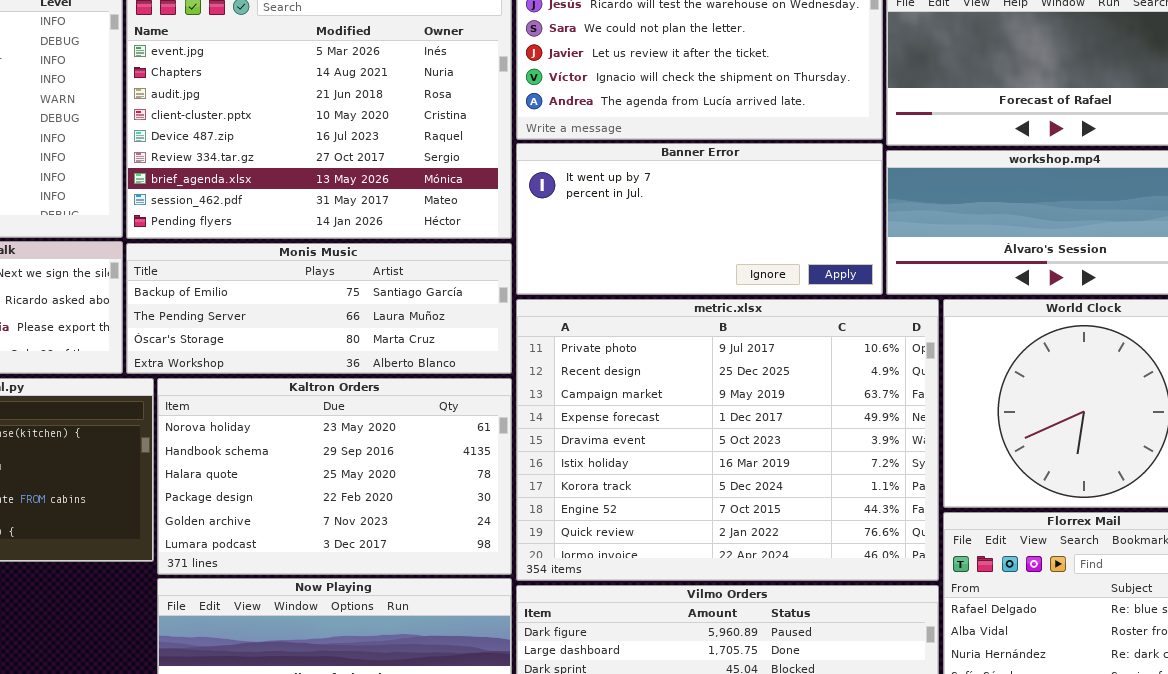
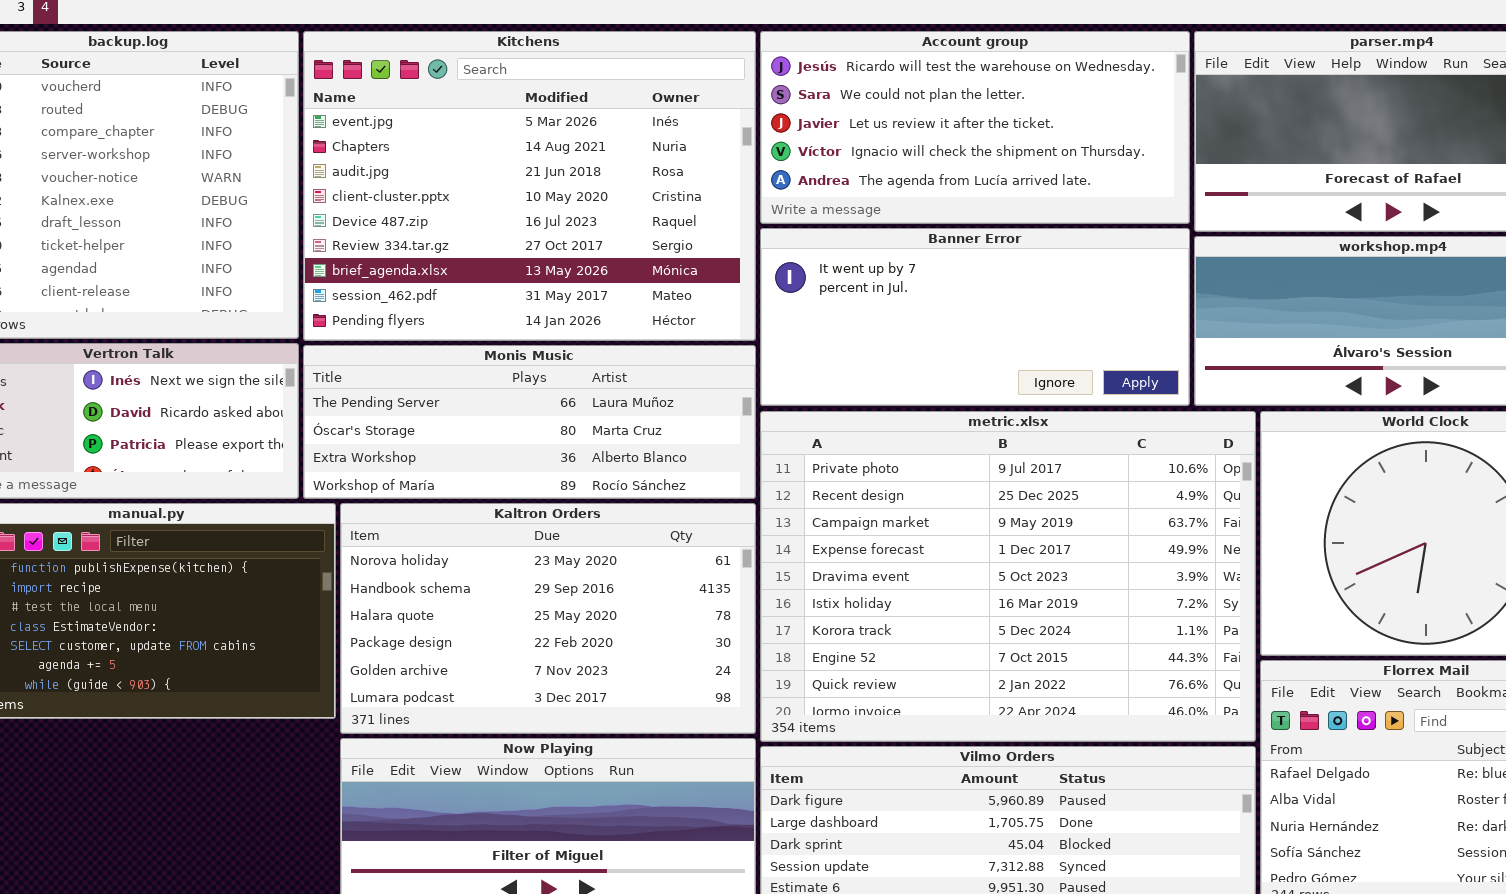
Monis Music: [126,243,512,374] -> [303,345,756,499], scrolled down 1 row

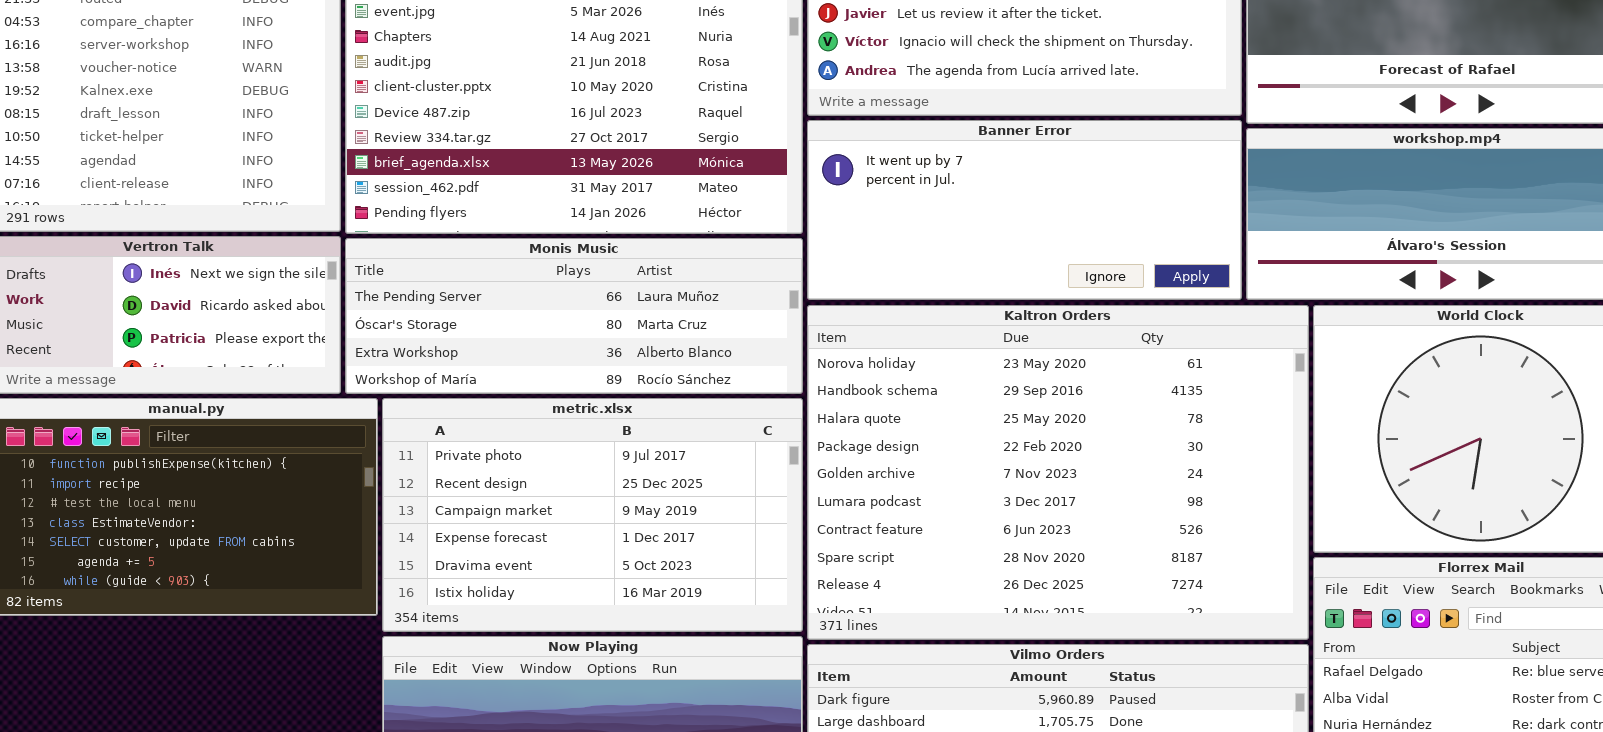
metric.xlsx: [760,411,1256,742] -> [382,398,803,632], moved, resized
Kaltron Orders: [340,503,756,734] -> [807,305,1309,640], moved, resized

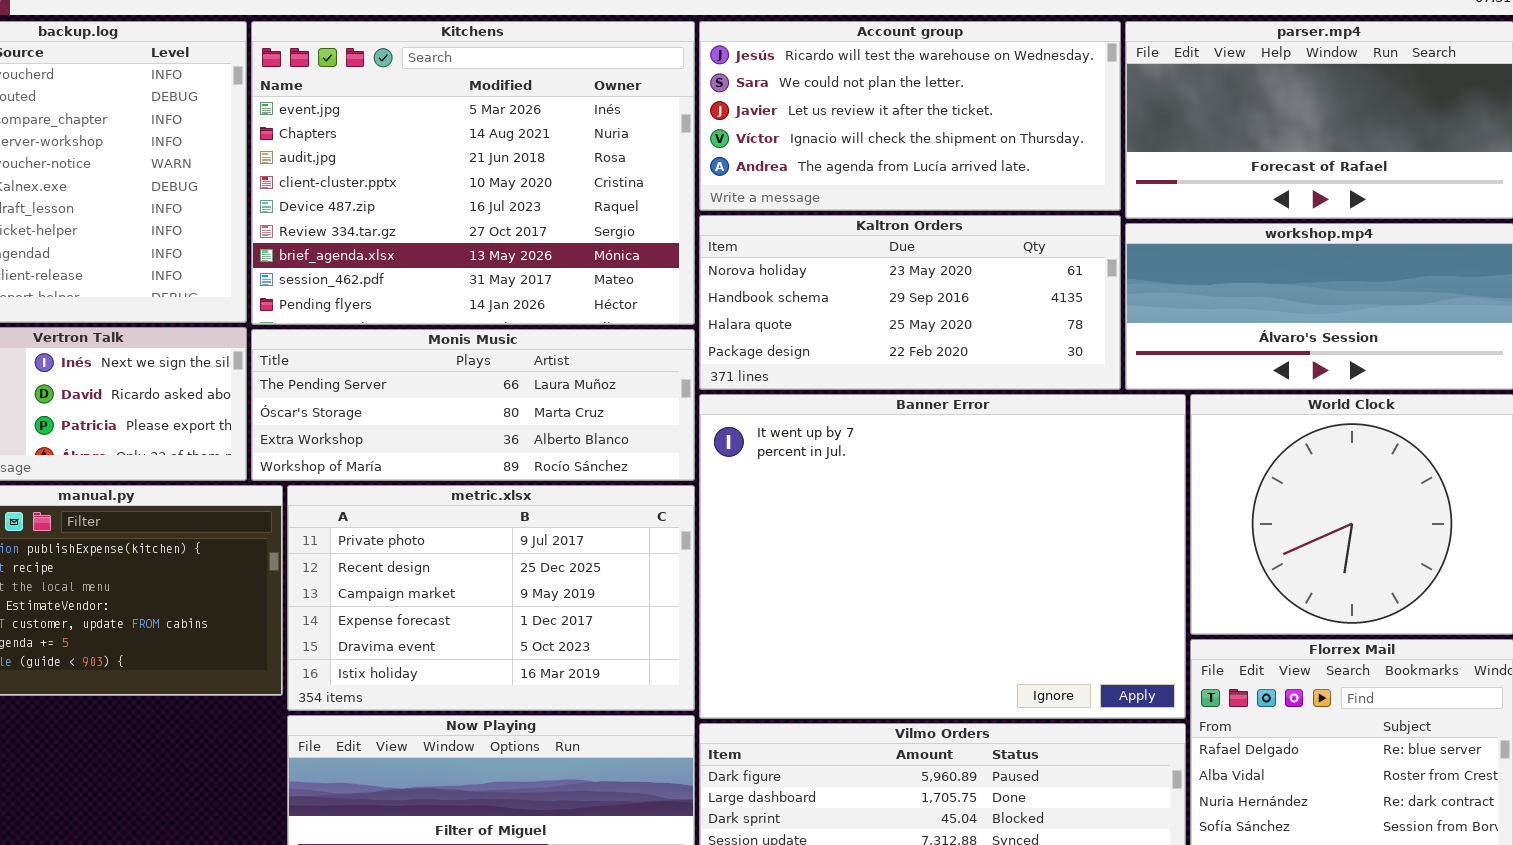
Banner Error: [807,120,1242,300] -> [699,394,1186,719], moved, resized
Kaltron Orders: [807,305,1309,640] -> [699,215,1121,390], moved, resized

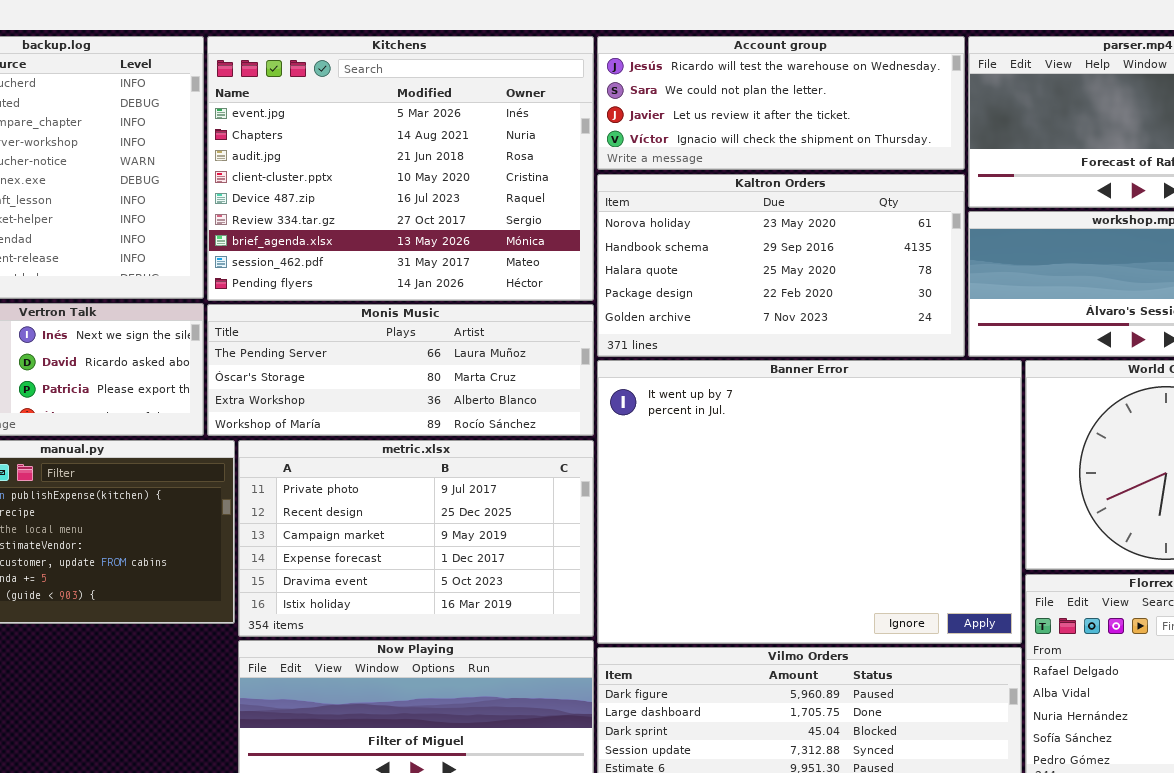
Account group: [699,21,1121,211] -> [597,36,965,170], resized
Kaltron Orders: [699,215,1121,390] -> [597,174,965,357], resized

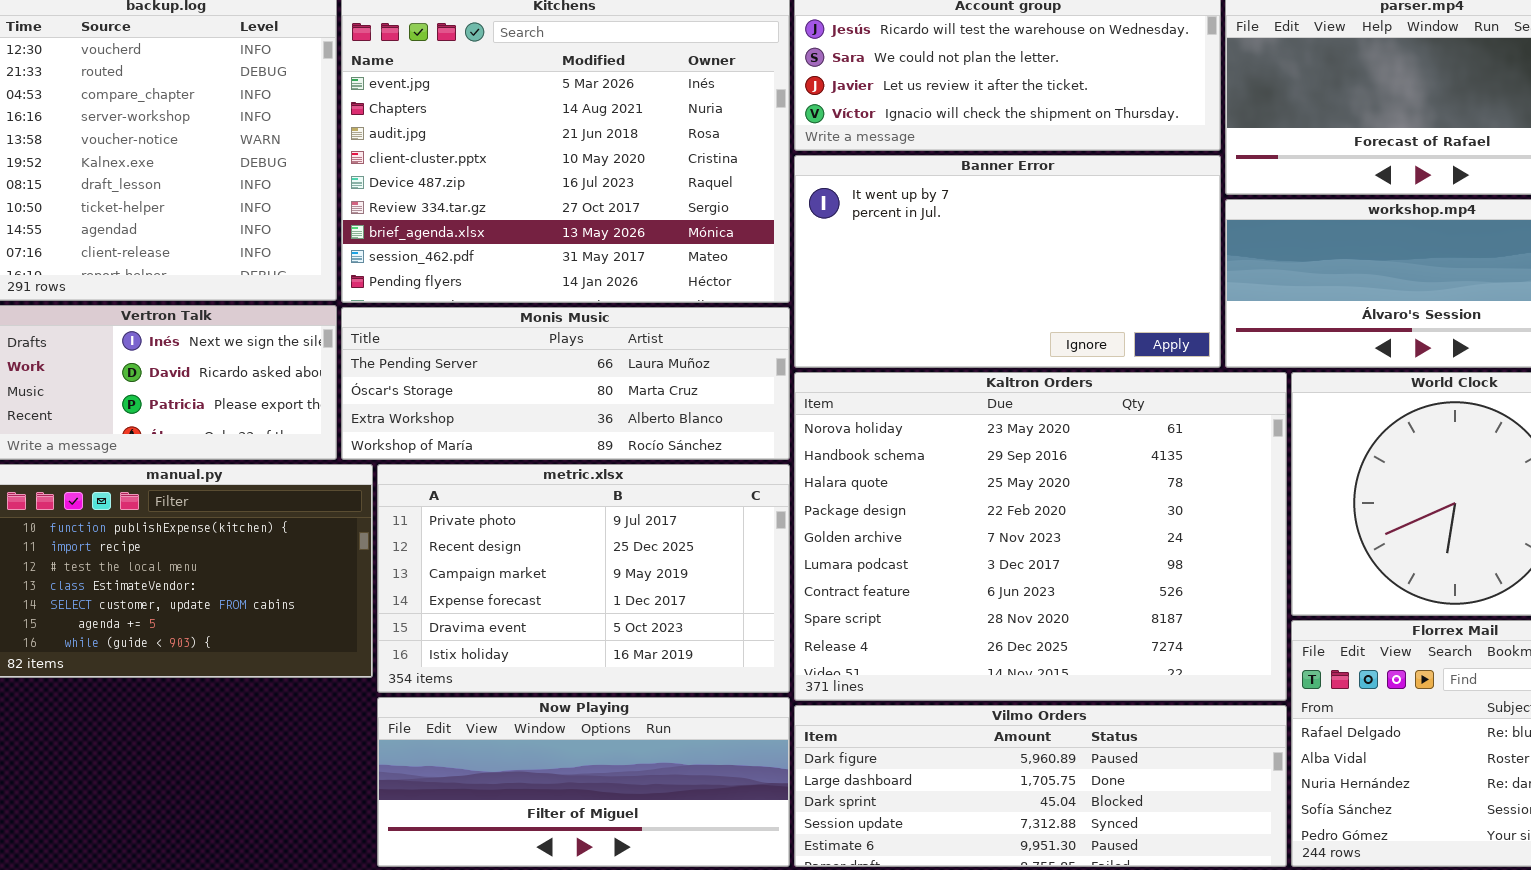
Kaltron Orders: [597,174,965,357] -> [794,372,1287,701], moved, resized
Banner Error: [597,360,1022,644] -> [794,155,1221,368], moved, resized

